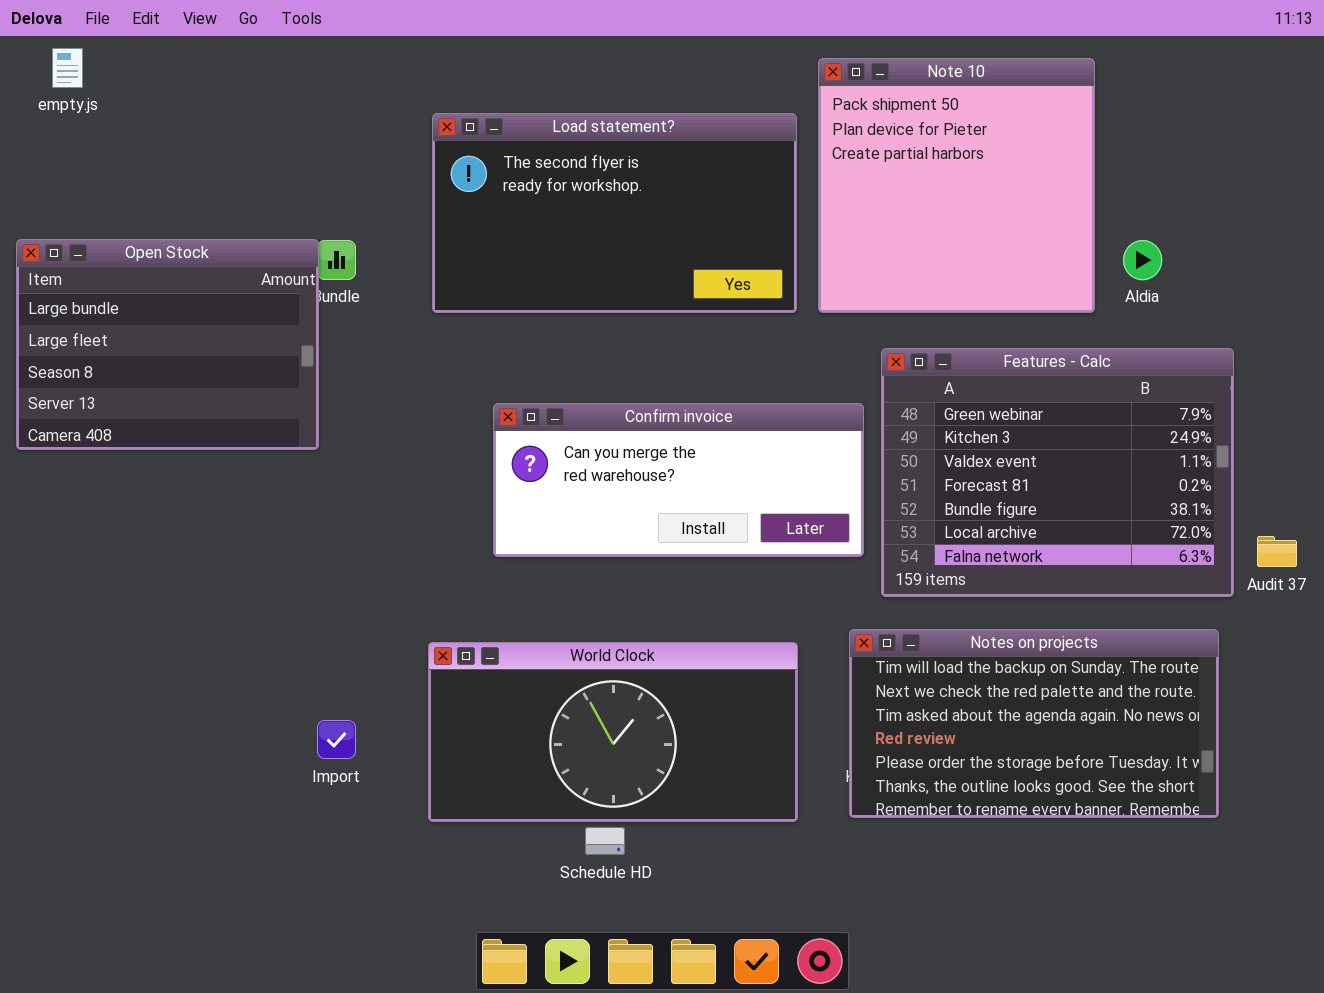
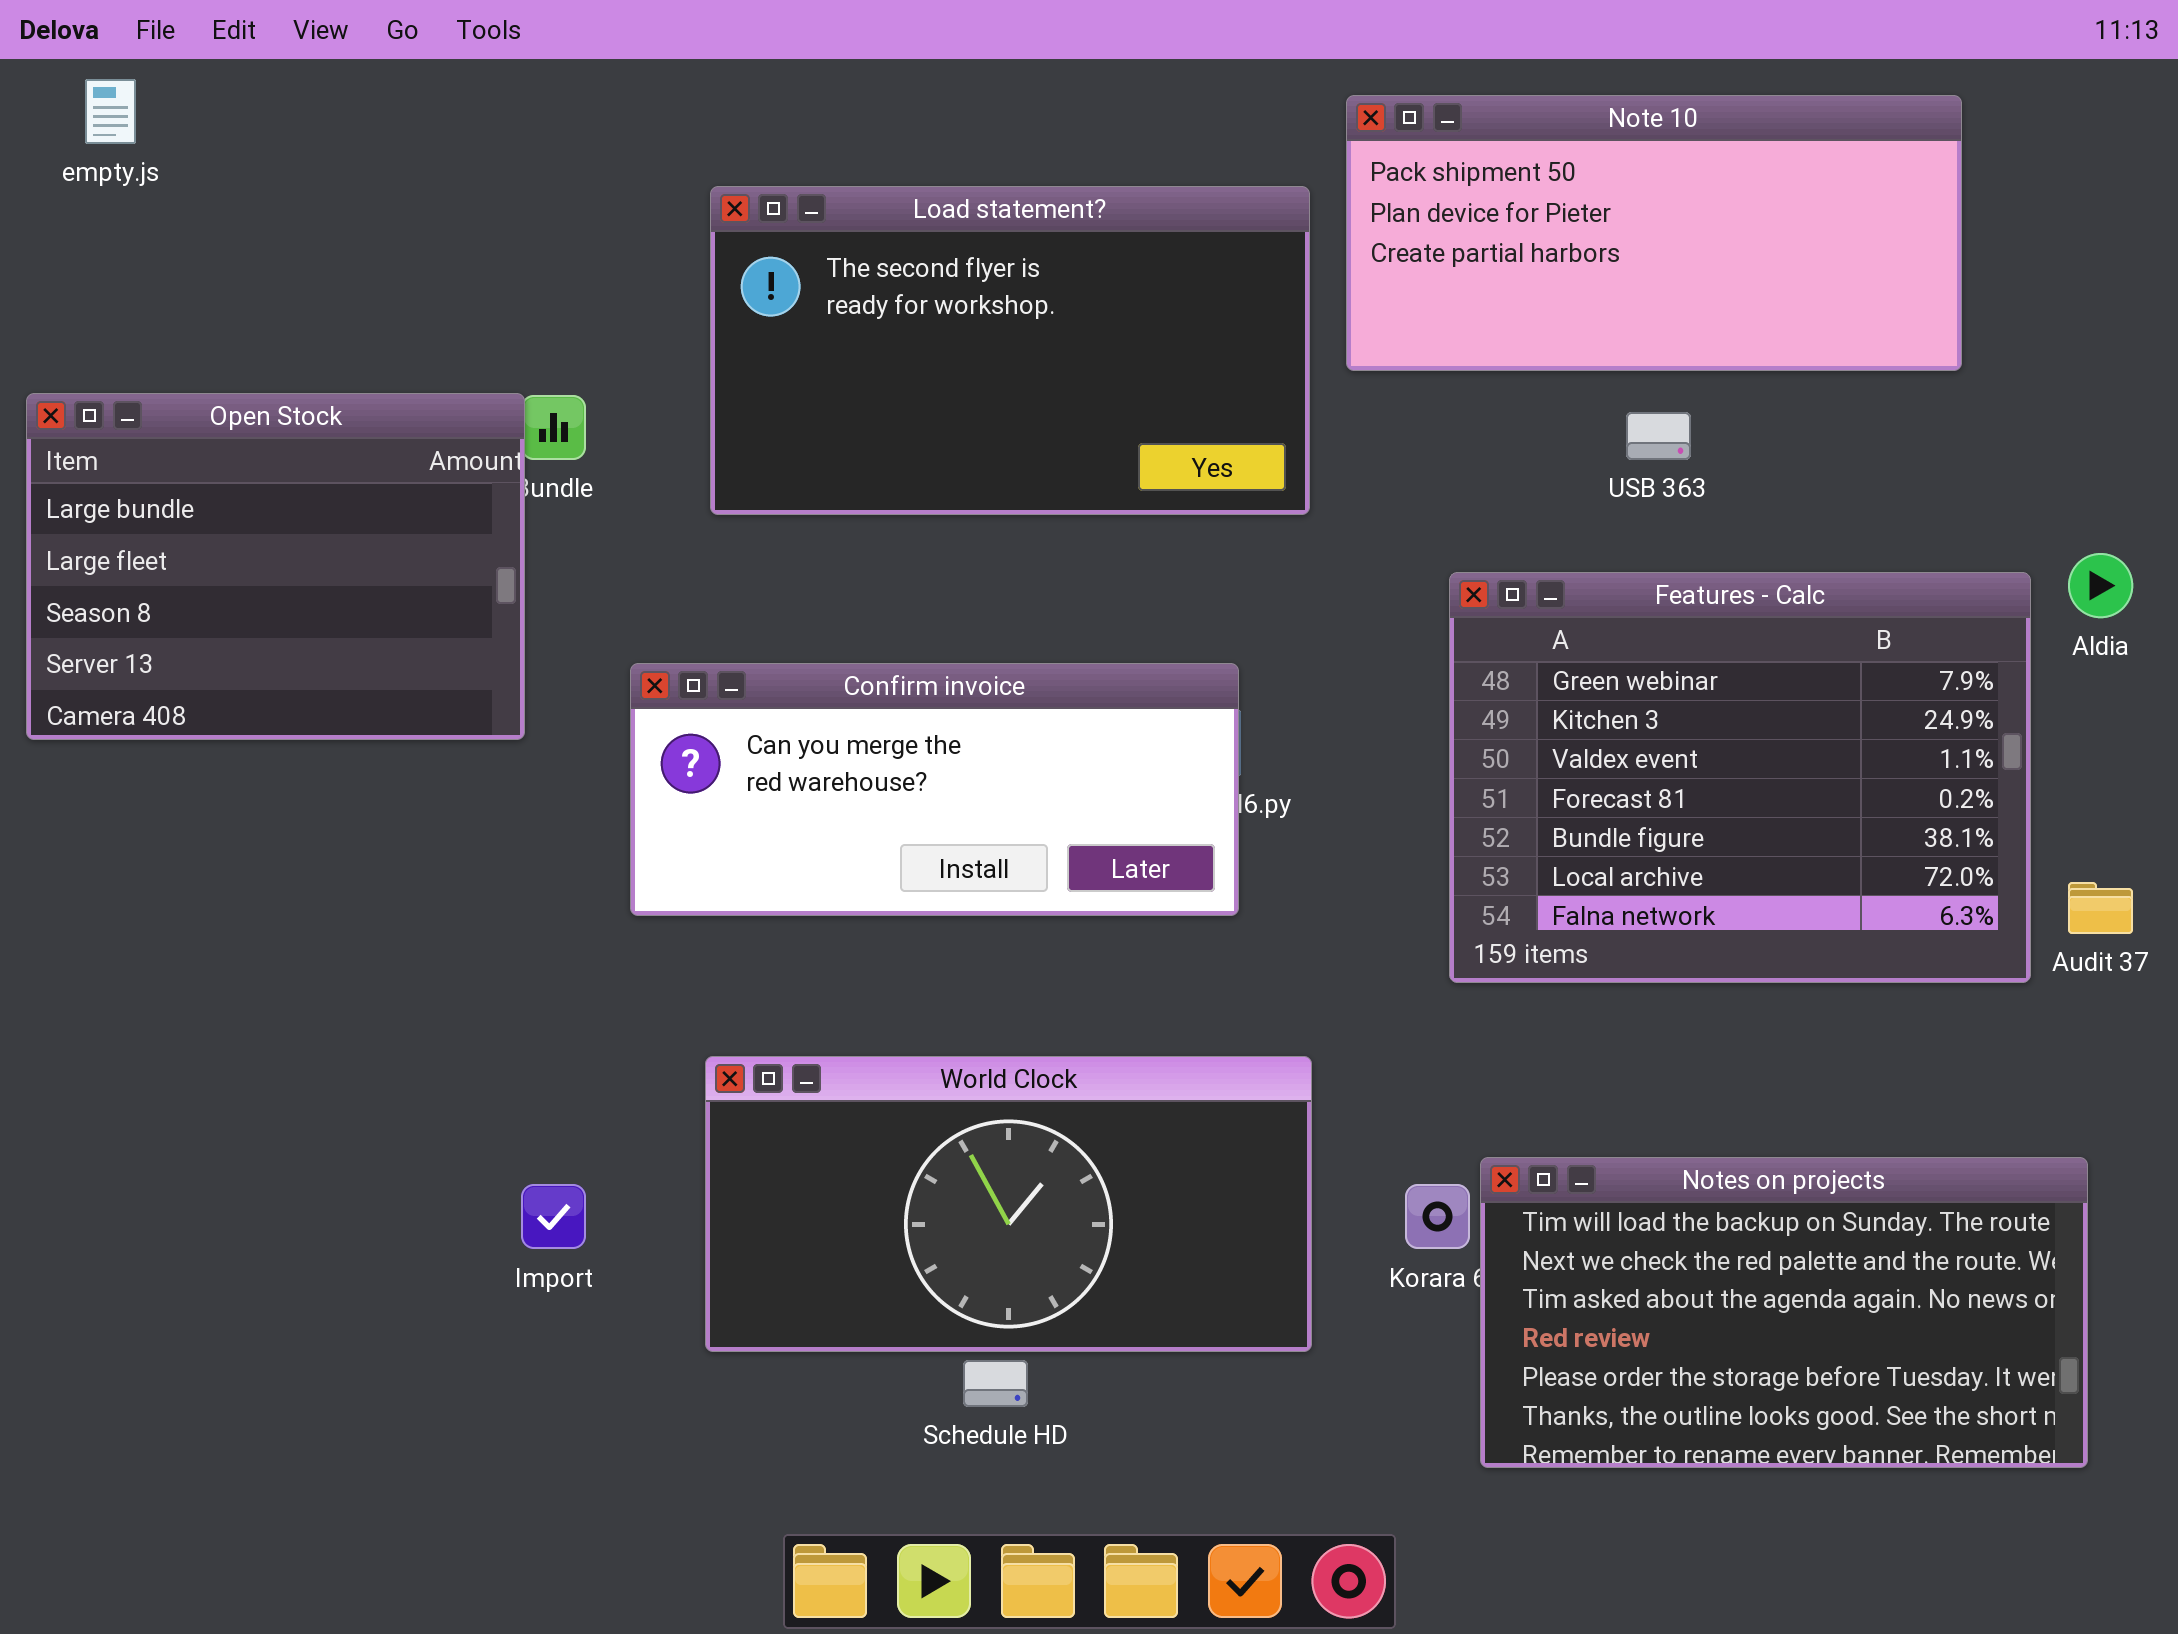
Note 10: [818,58,1095,313] -> [1346,95,1962,371], resized
Aldia: [1123,240,1162,280] -> [2068,553,2133,618], moved
Confirm invoice: [493,403,864,557] -> [630,663,1239,916], moved
Notes on projects: [849,629,1219,818] -> [1480,1157,2088,1468], moved

